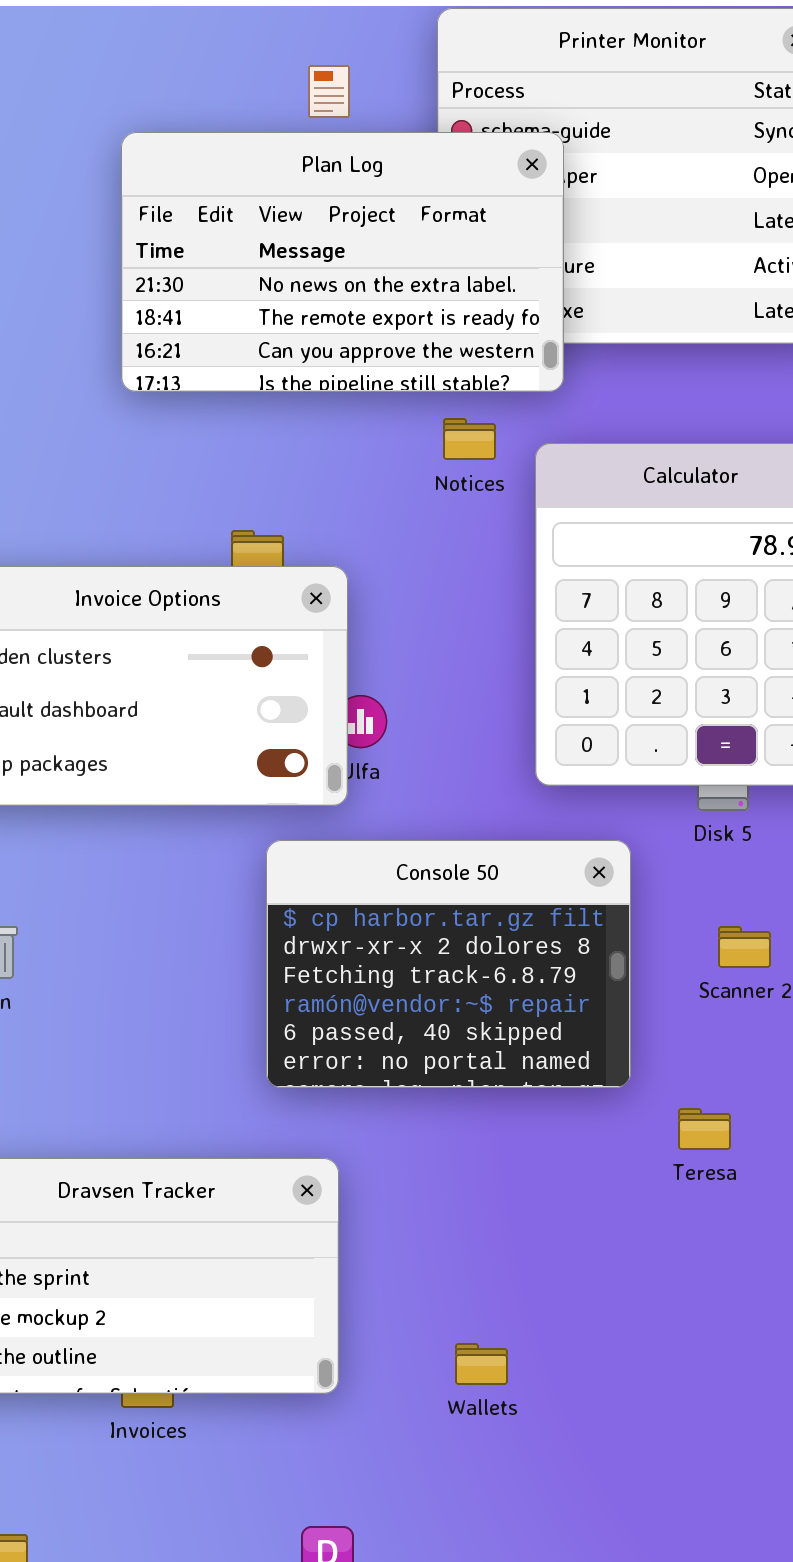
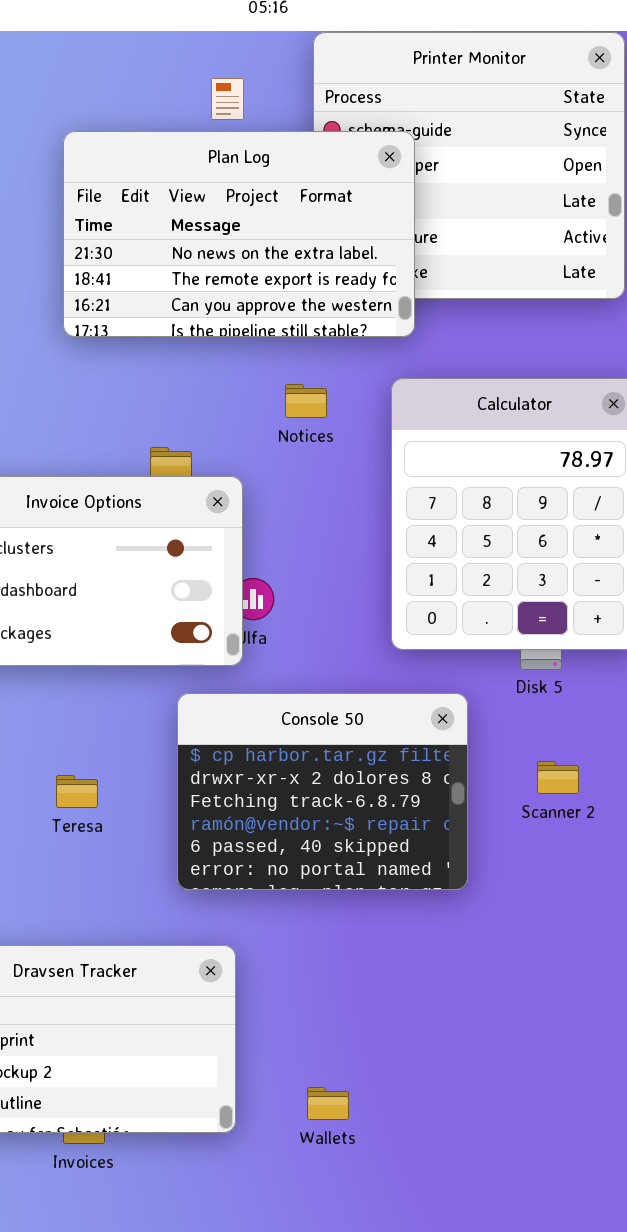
Notices: [443,418,496,460] -> [285,384,327,418], moved
Teresa: [678,1108,731,1150] -> [56,775,98,808], moved
Wallets: [455,1343,508,1385] -> [307,1087,349,1120], moved

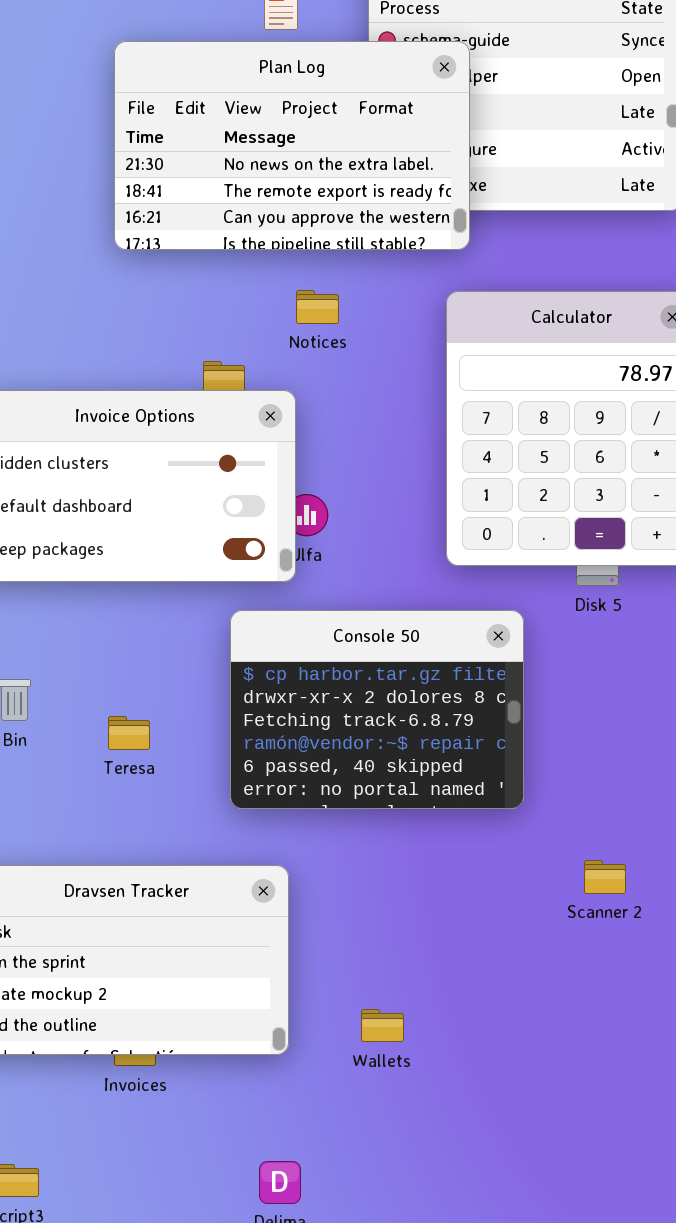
Notices: [285,384,327,418] -> [296,290,339,324], moved
Scanner 2: [537,761,579,794] -> [584,860,626,894], moved
Teresa: [56,775,98,808] -> [108,716,150,750], moved

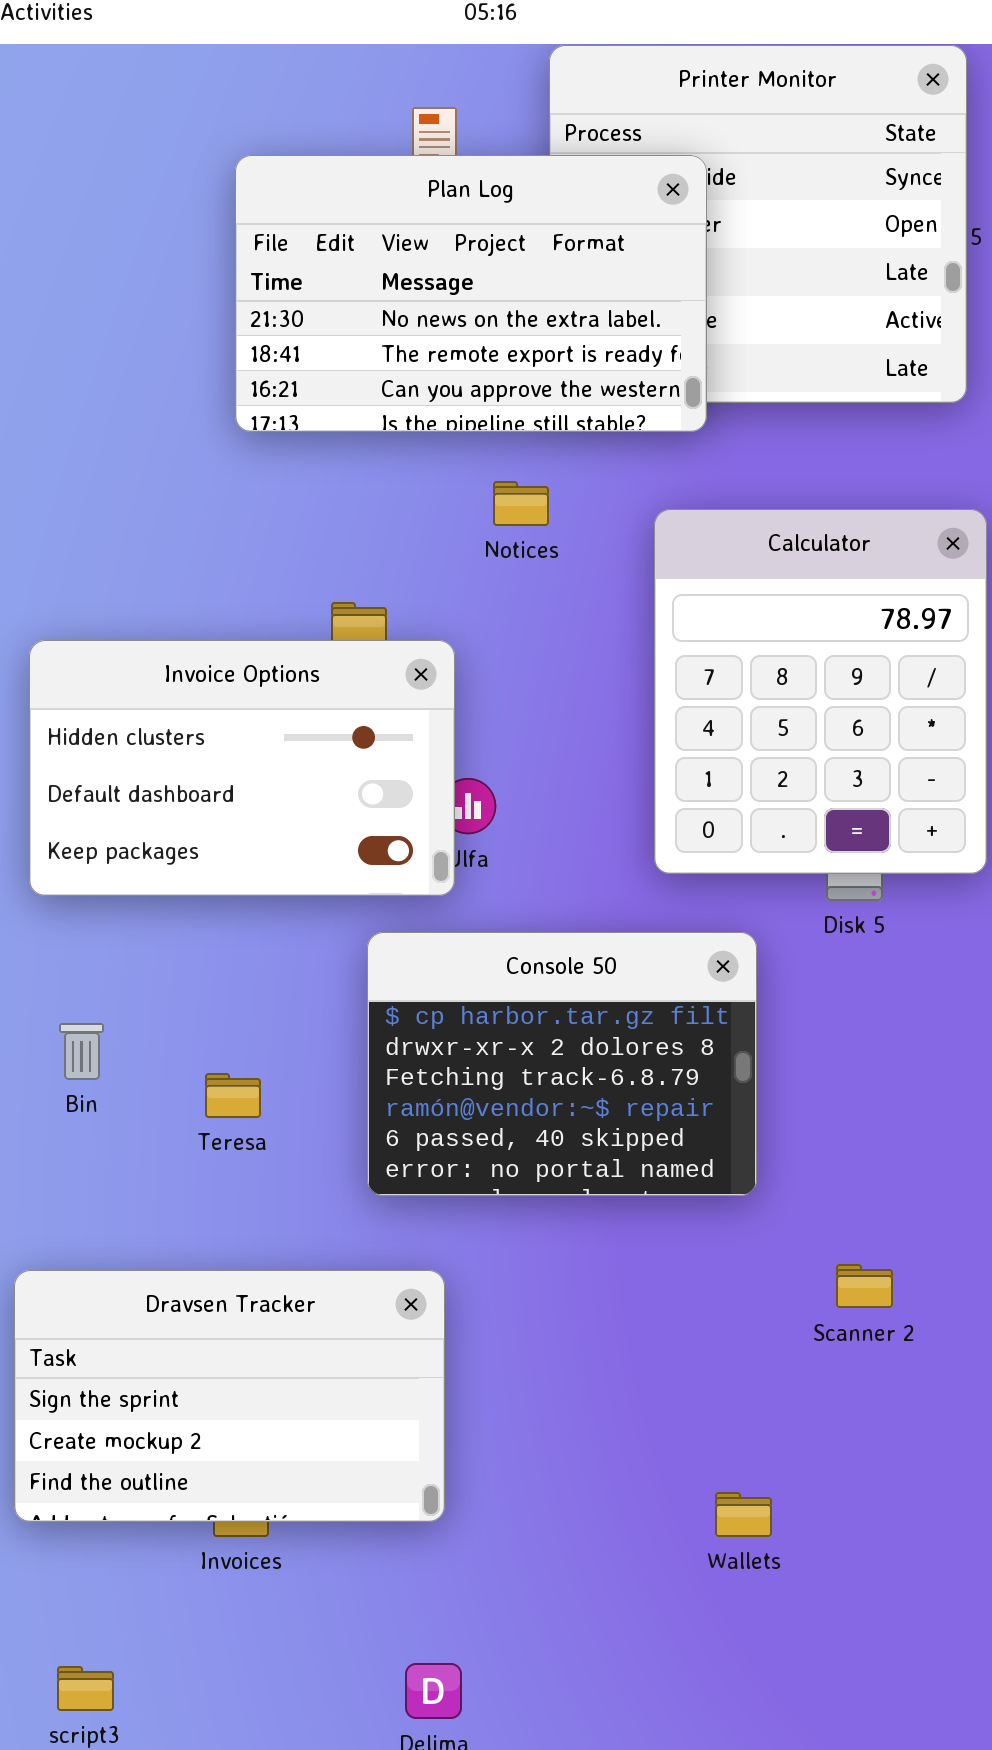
Plan Log: [114,41,470,250] -> [235,155,707,432], moved
Notices: [296,290,339,324] -> [493,481,549,526], moved
Wallets: [361,1009,404,1042] -> [715,1492,772,1537], moved

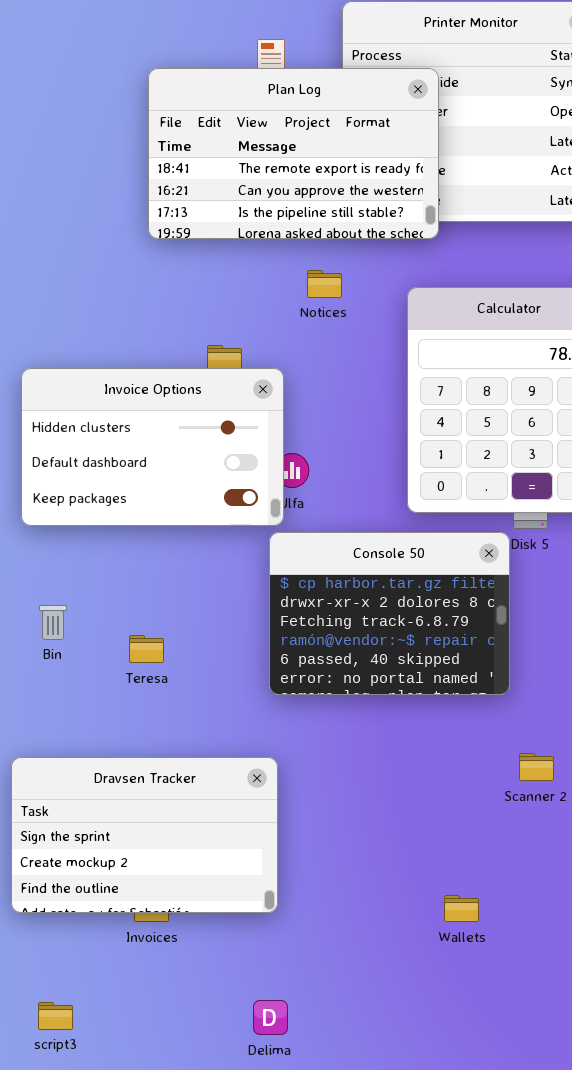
Plan Log: [235,155,707,432] -> [148,68,439,239], scrolled down 1 row
Console 50: [367,932,757,1196] -> [269,532,510,695], moved

